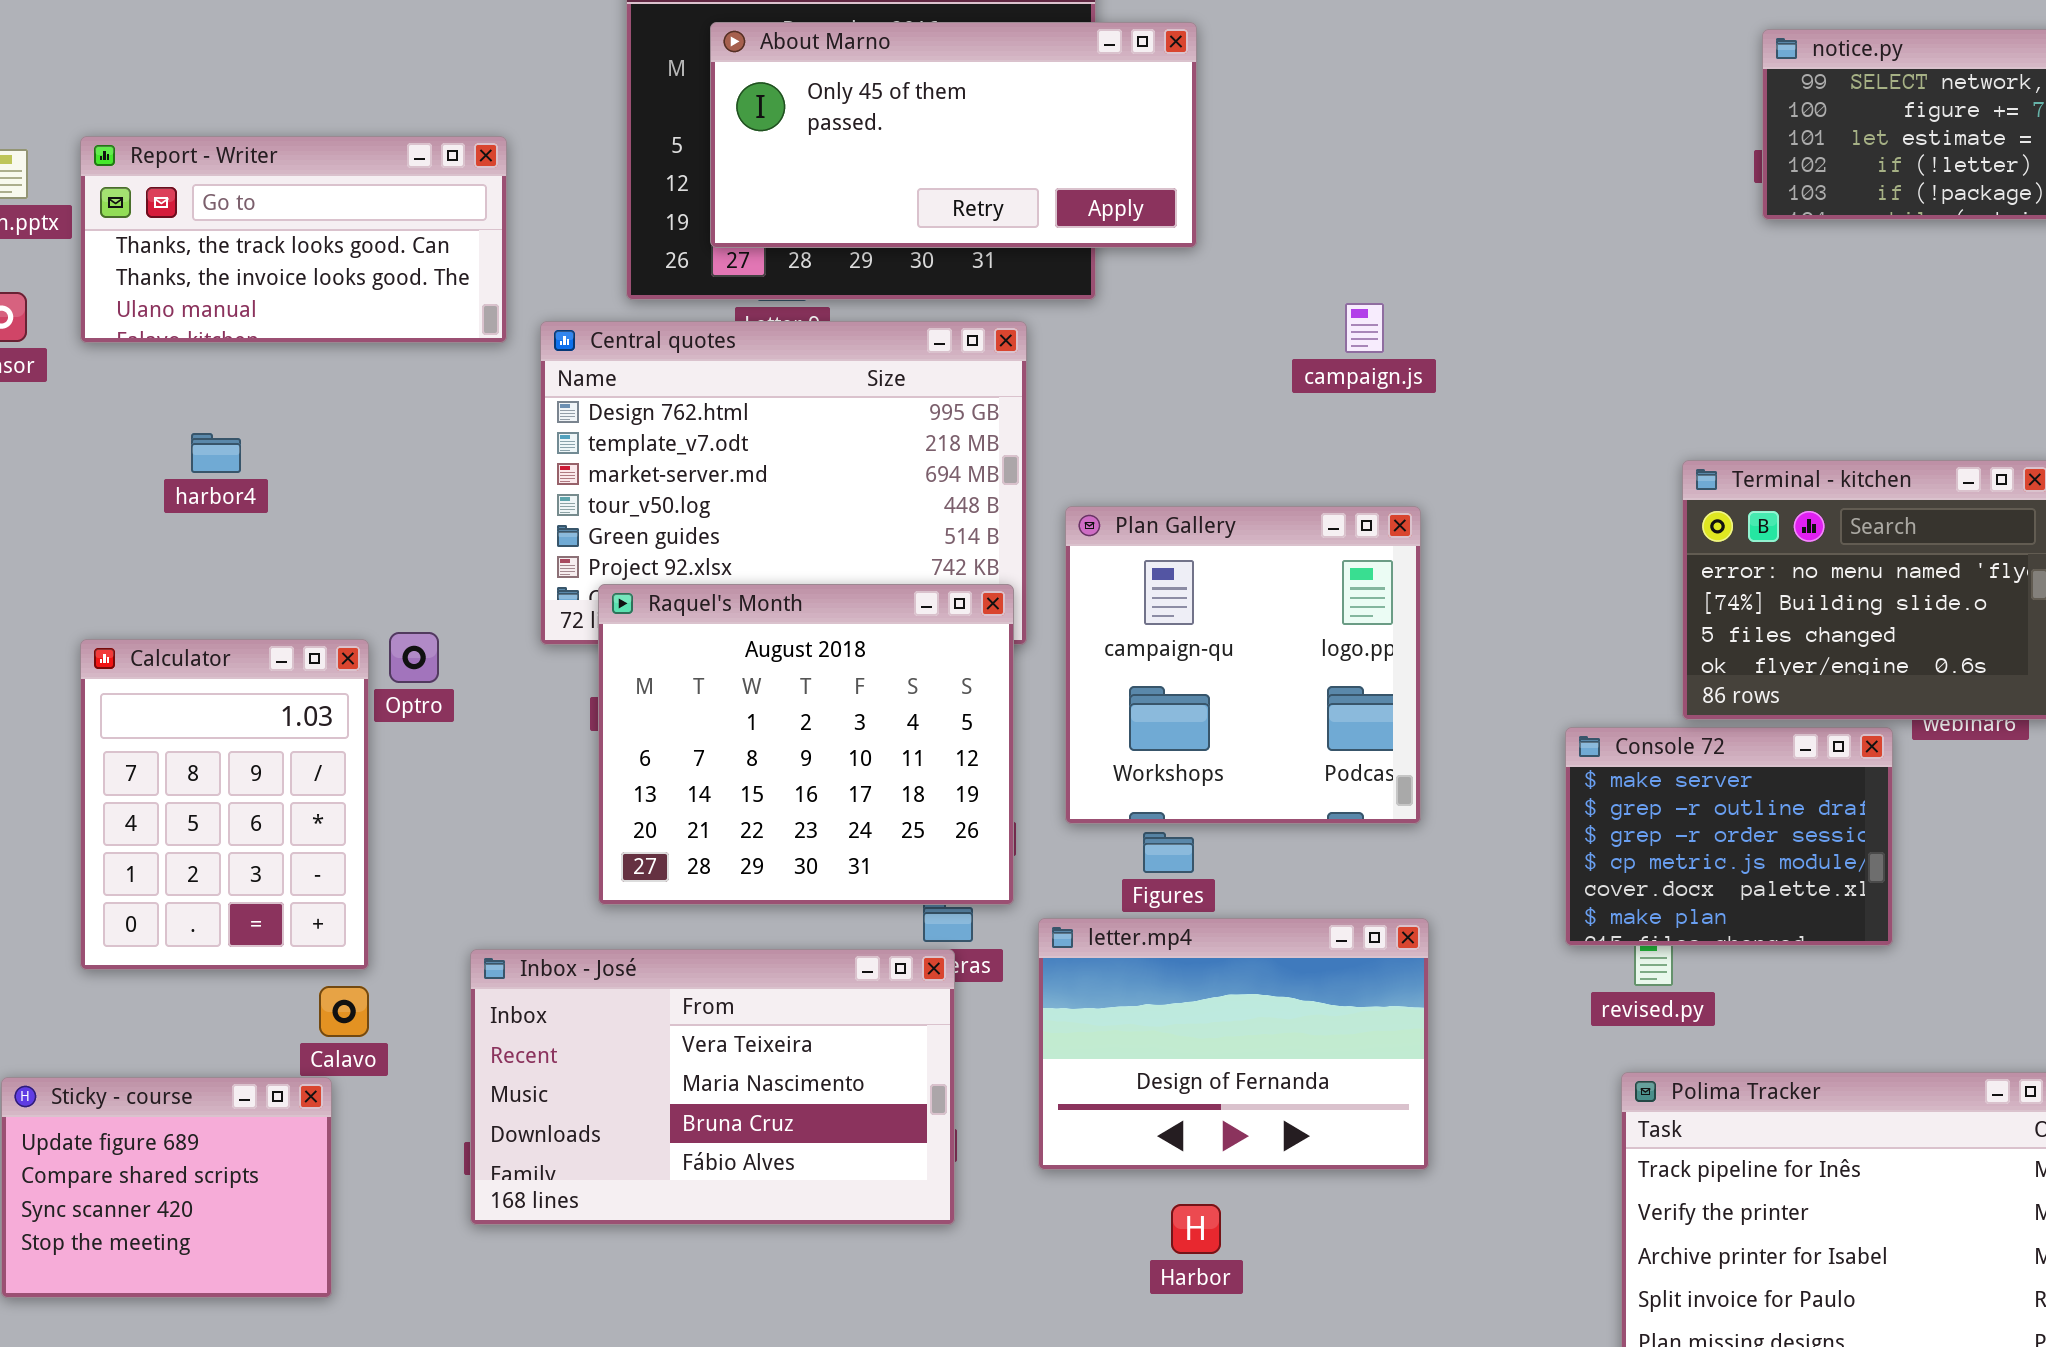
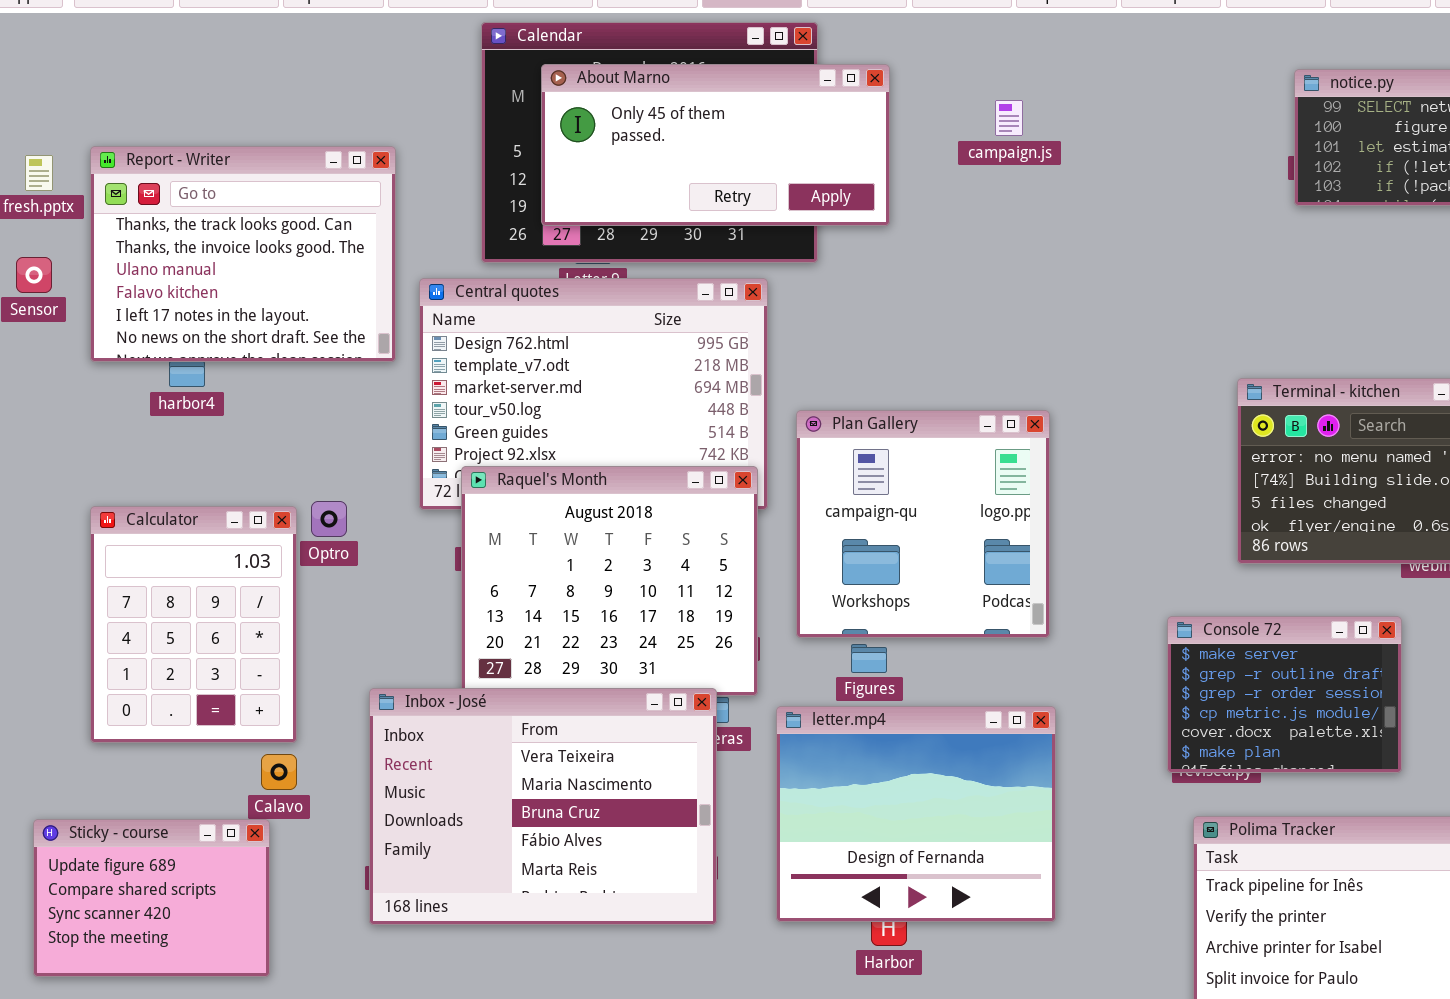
Report - Writer: [80,136,507,343] -> [90,146,396,362], resized
campaign.js: [1345,303,1384,353] -> [995,100,1023,136], moved
Console 72: [1565,727,1893,946] -> [1167,616,1402,773], moved
letter.mp4: [1038,918,1429,1170] -> [776,706,1056,922], resized
Inbox - José: [470,949,955,1225] -> [369,688,717,925], resized

